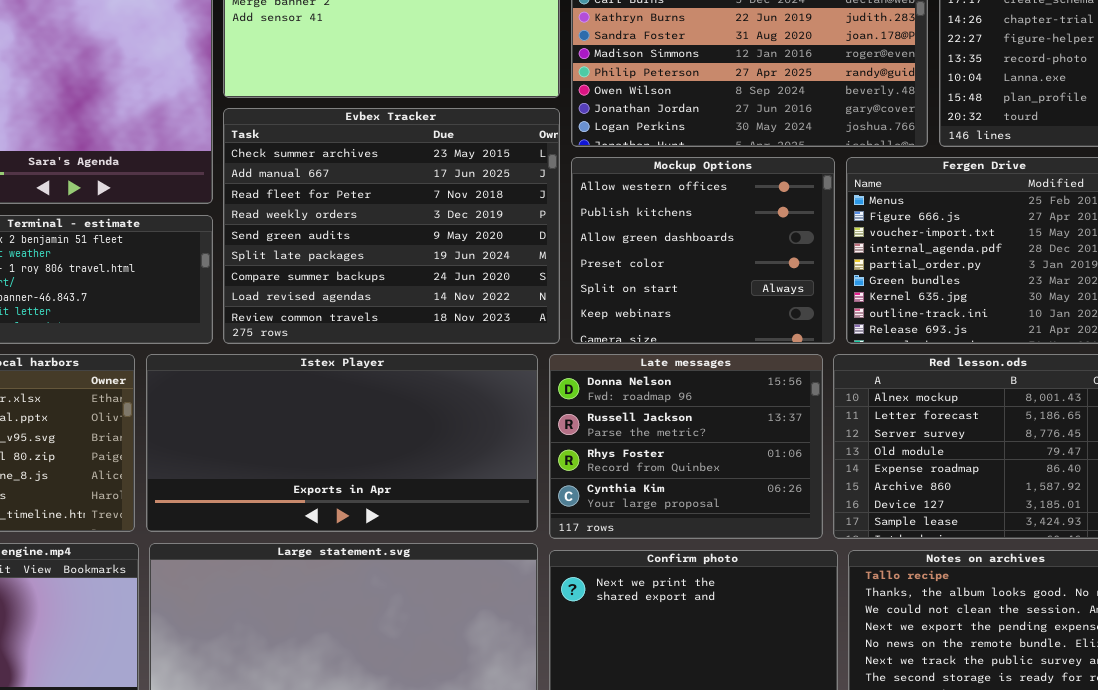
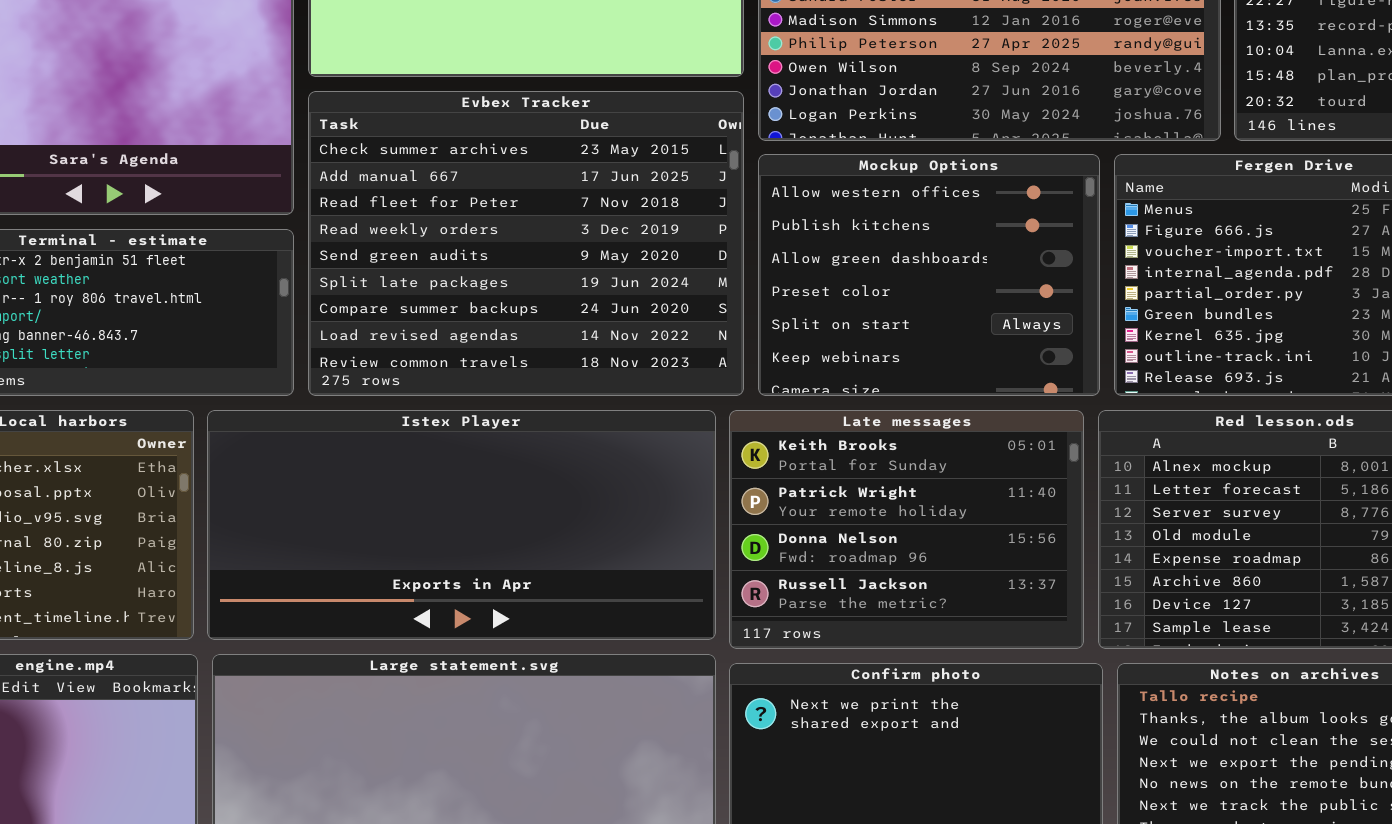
Late messages: [549,354,823,539] -> [729,410,1084,649], scrolled up 2 rows

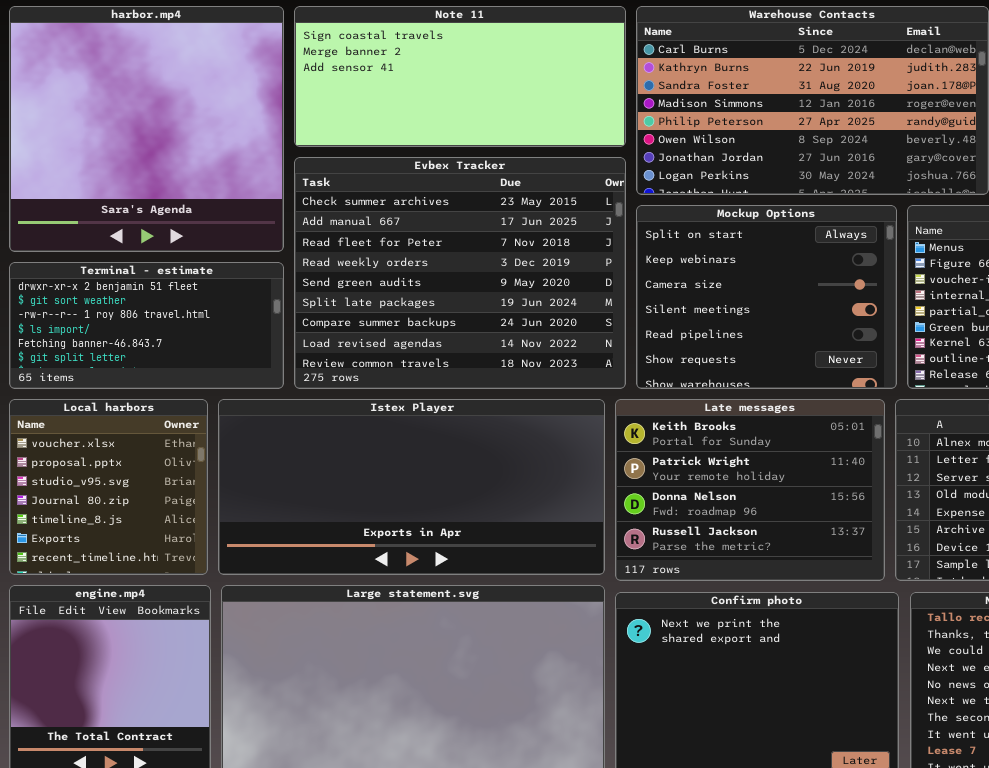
Mockup Options: [758,154,1100,396] -> [636,205,897,389], scrolled down 4 rows

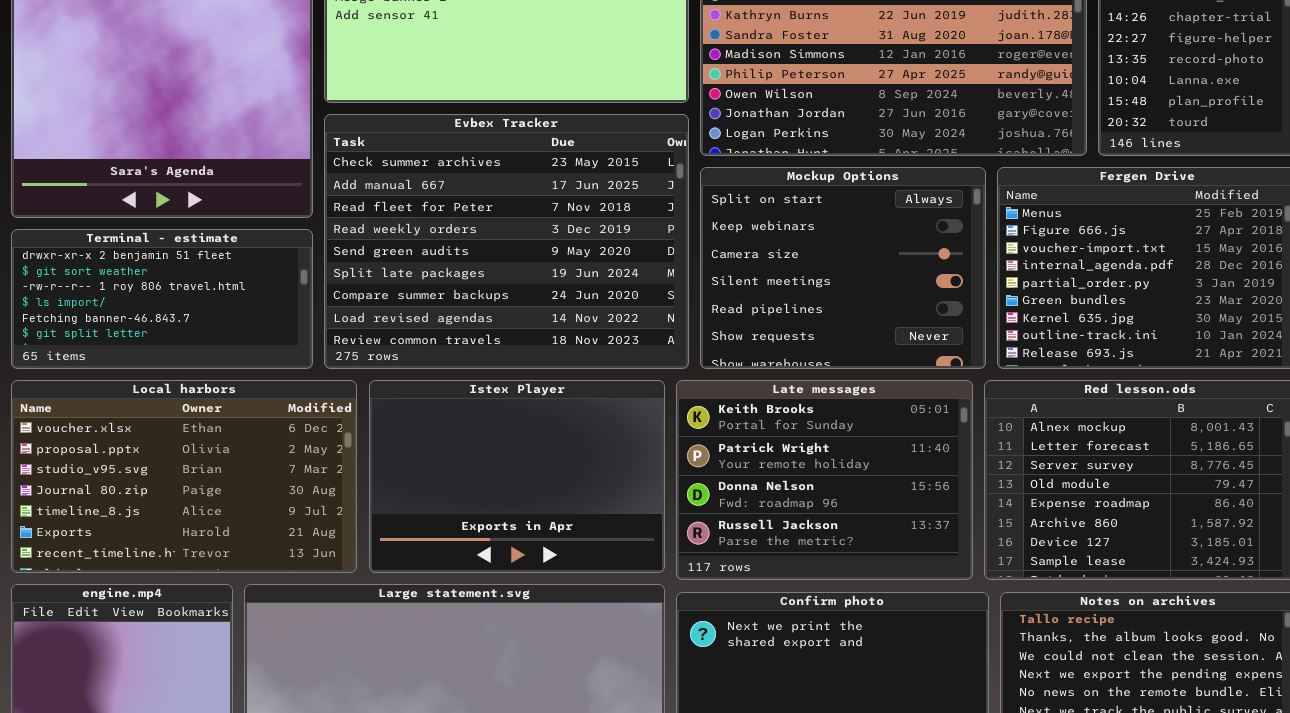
Local harbors: [9,399,208,575] -> [11,380,357,573], resized
Istex Player: [218,399,605,575] -> [369,380,665,573], resized

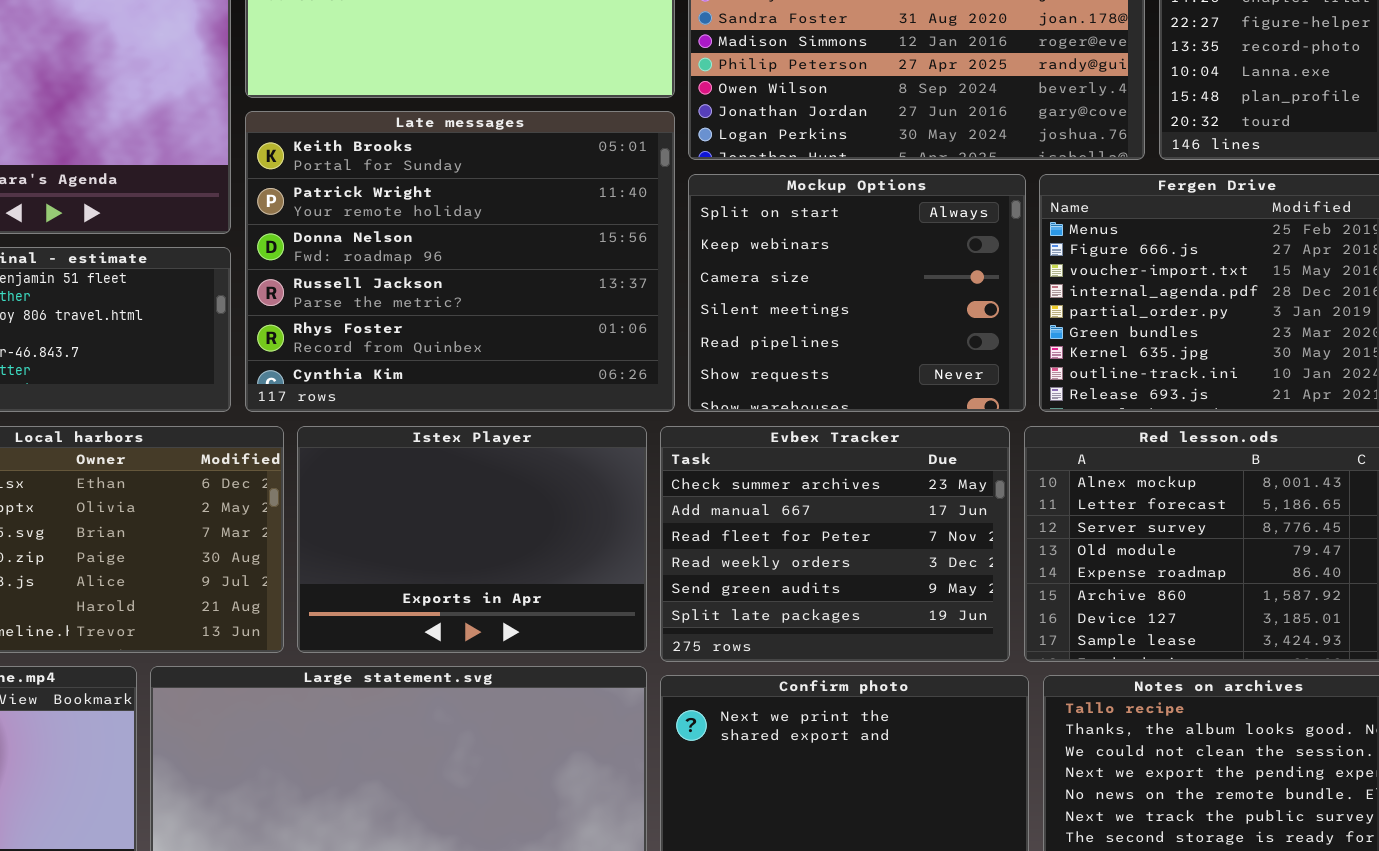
Evbex Tracker: [324,114,689,369] -> [660,426,1010,662], moved, resized
Late messages: [676,380,973,580] -> [245,111,675,412], moved, resized

